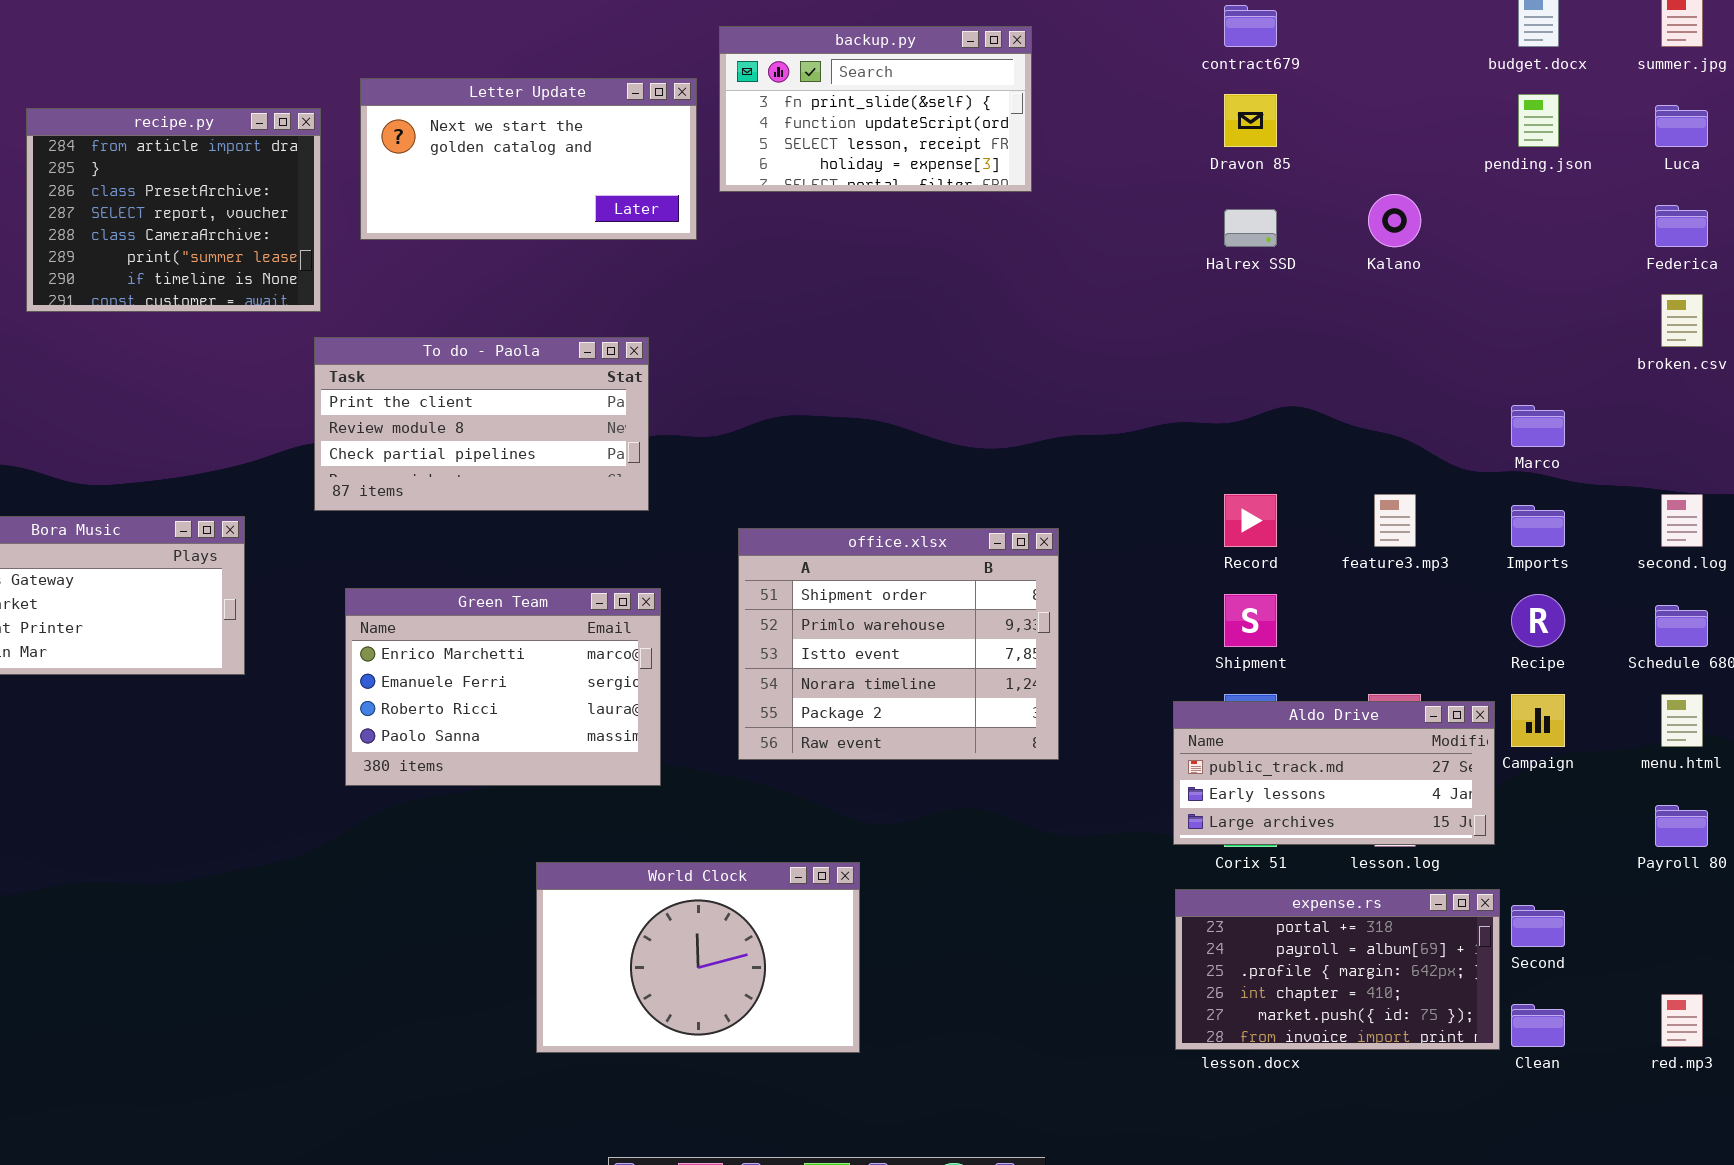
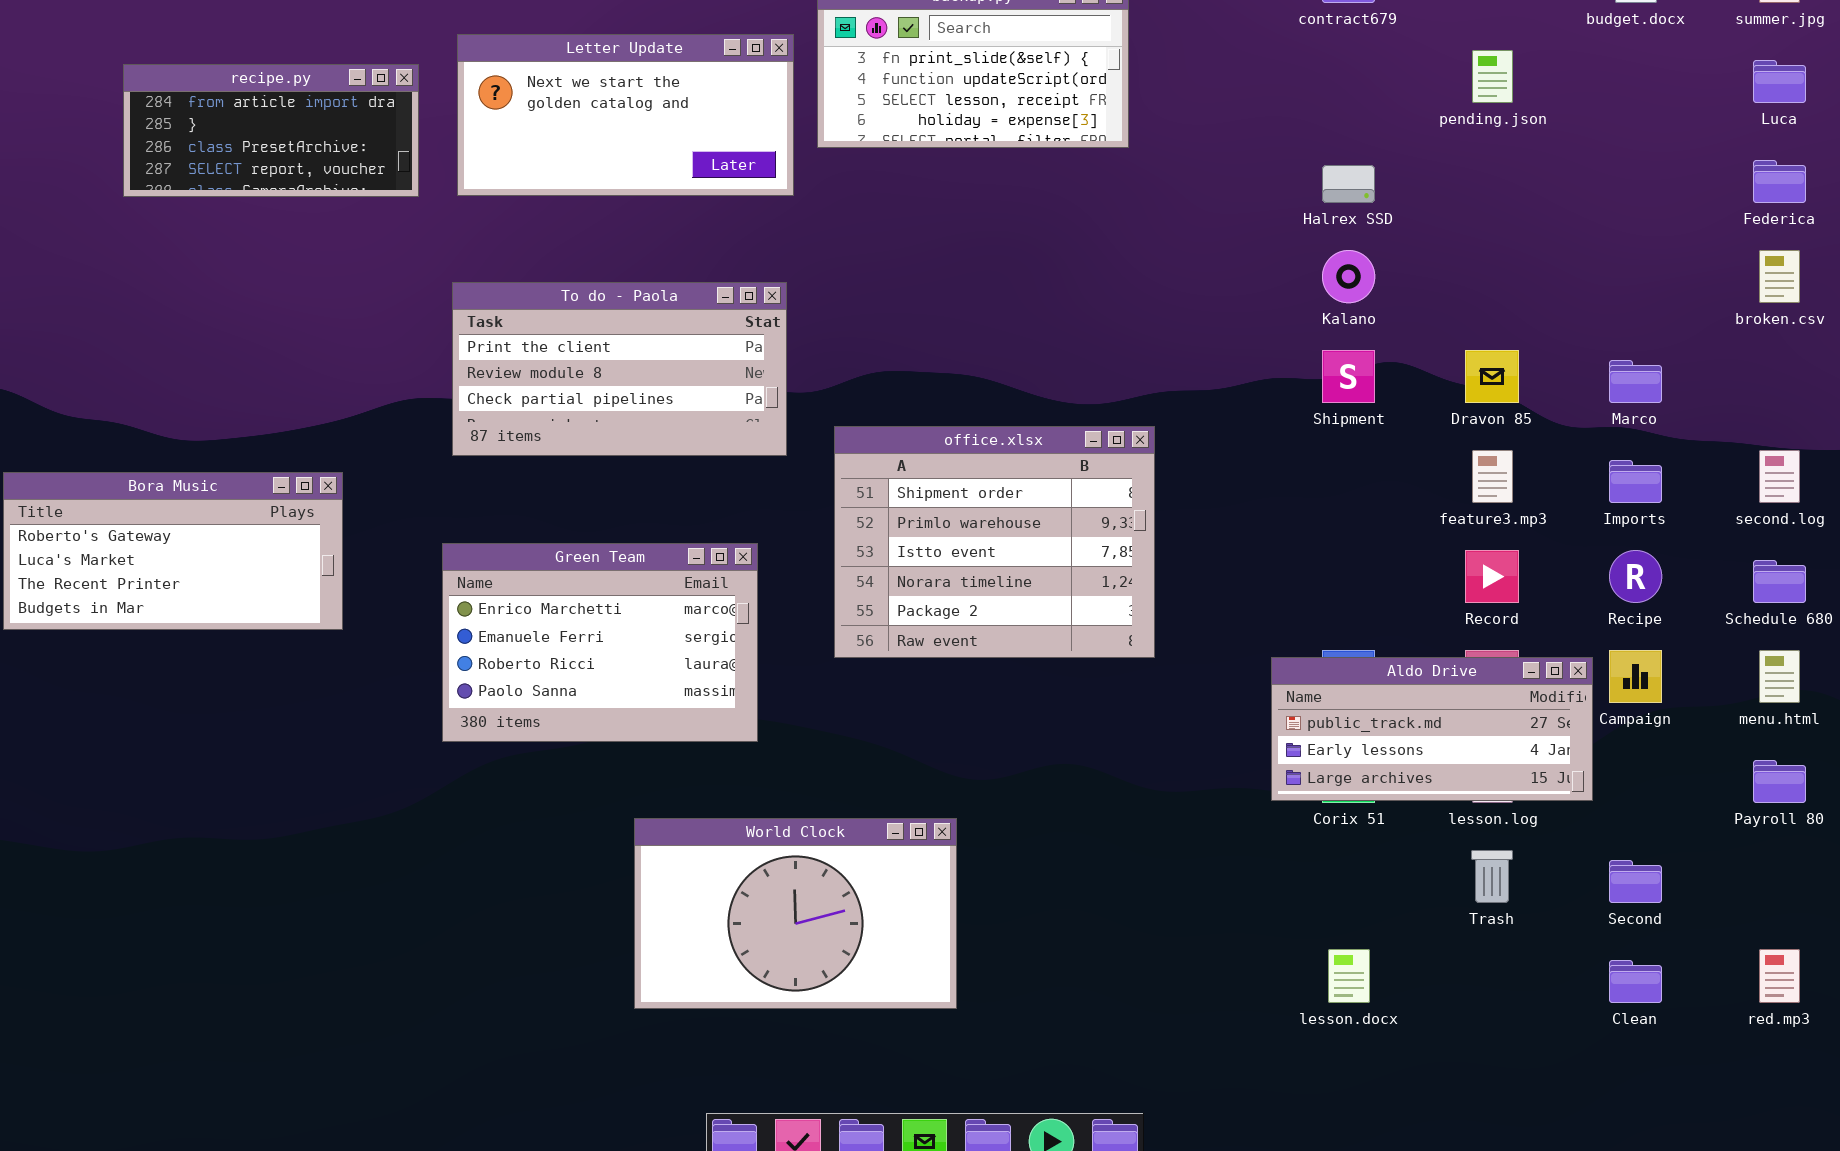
Dravon 85: [1224,94,1277,147] -> [1465,350,1519,403], moved
pending.json: [1518,94,1559,147] -> [1472,50,1513,103], moved
recipe.py: [26,108,321,312] -> [123,64,419,197], resized
Kalano: [1368,194,1421,247] -> [1322,250,1375,303], moved
To do - Paola: [314,337,649,511] -> [452,282,787,456], moved
Record: [1224,494,1277,547] -> [1465,550,1519,603], moved
office.xlsx: [738,528,1059,760] -> [834,426,1155,658], moved
Shipment: [1224,594,1277,647] -> [1322,350,1375,403], moved
expense.rs: [1175,889,1500,1050] -> none, closed

